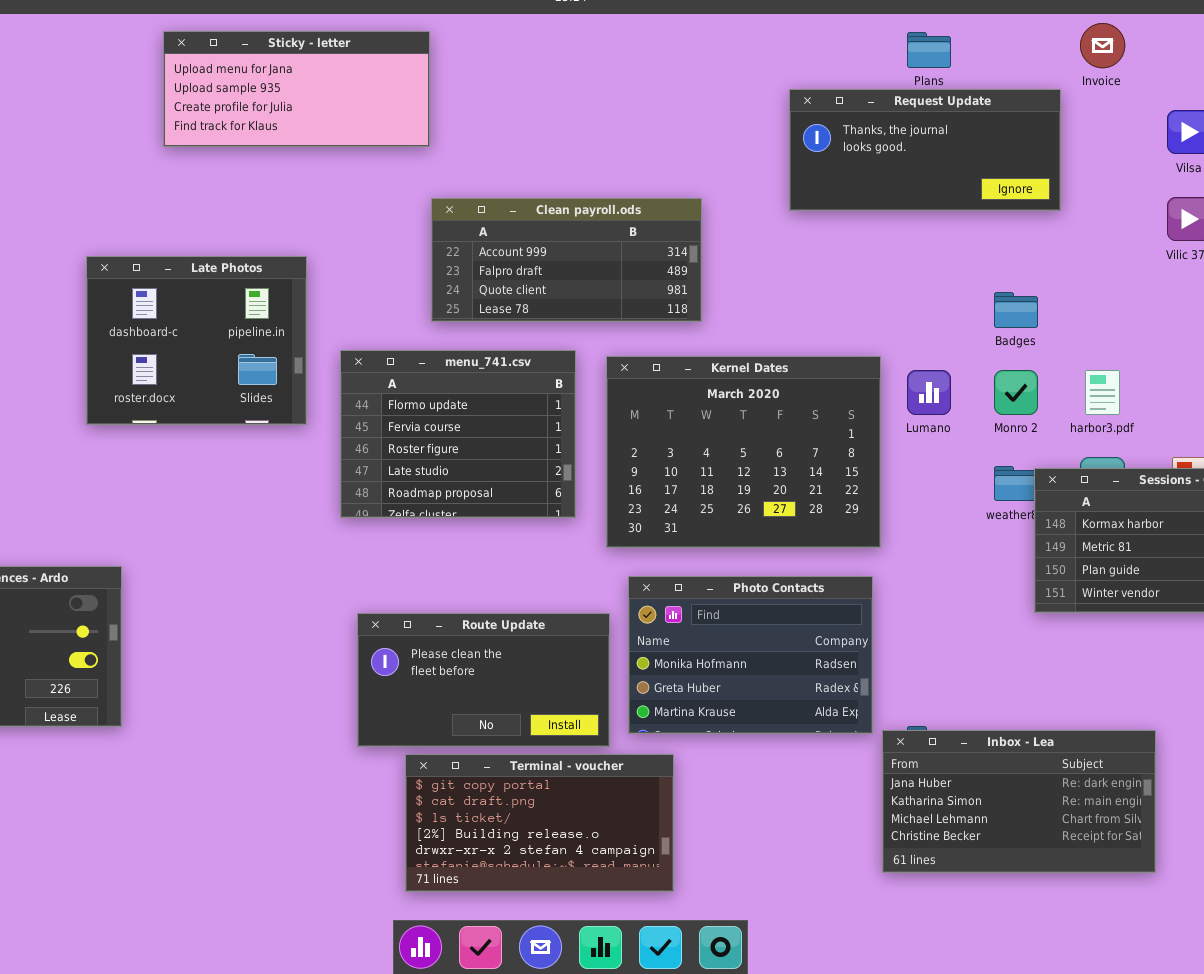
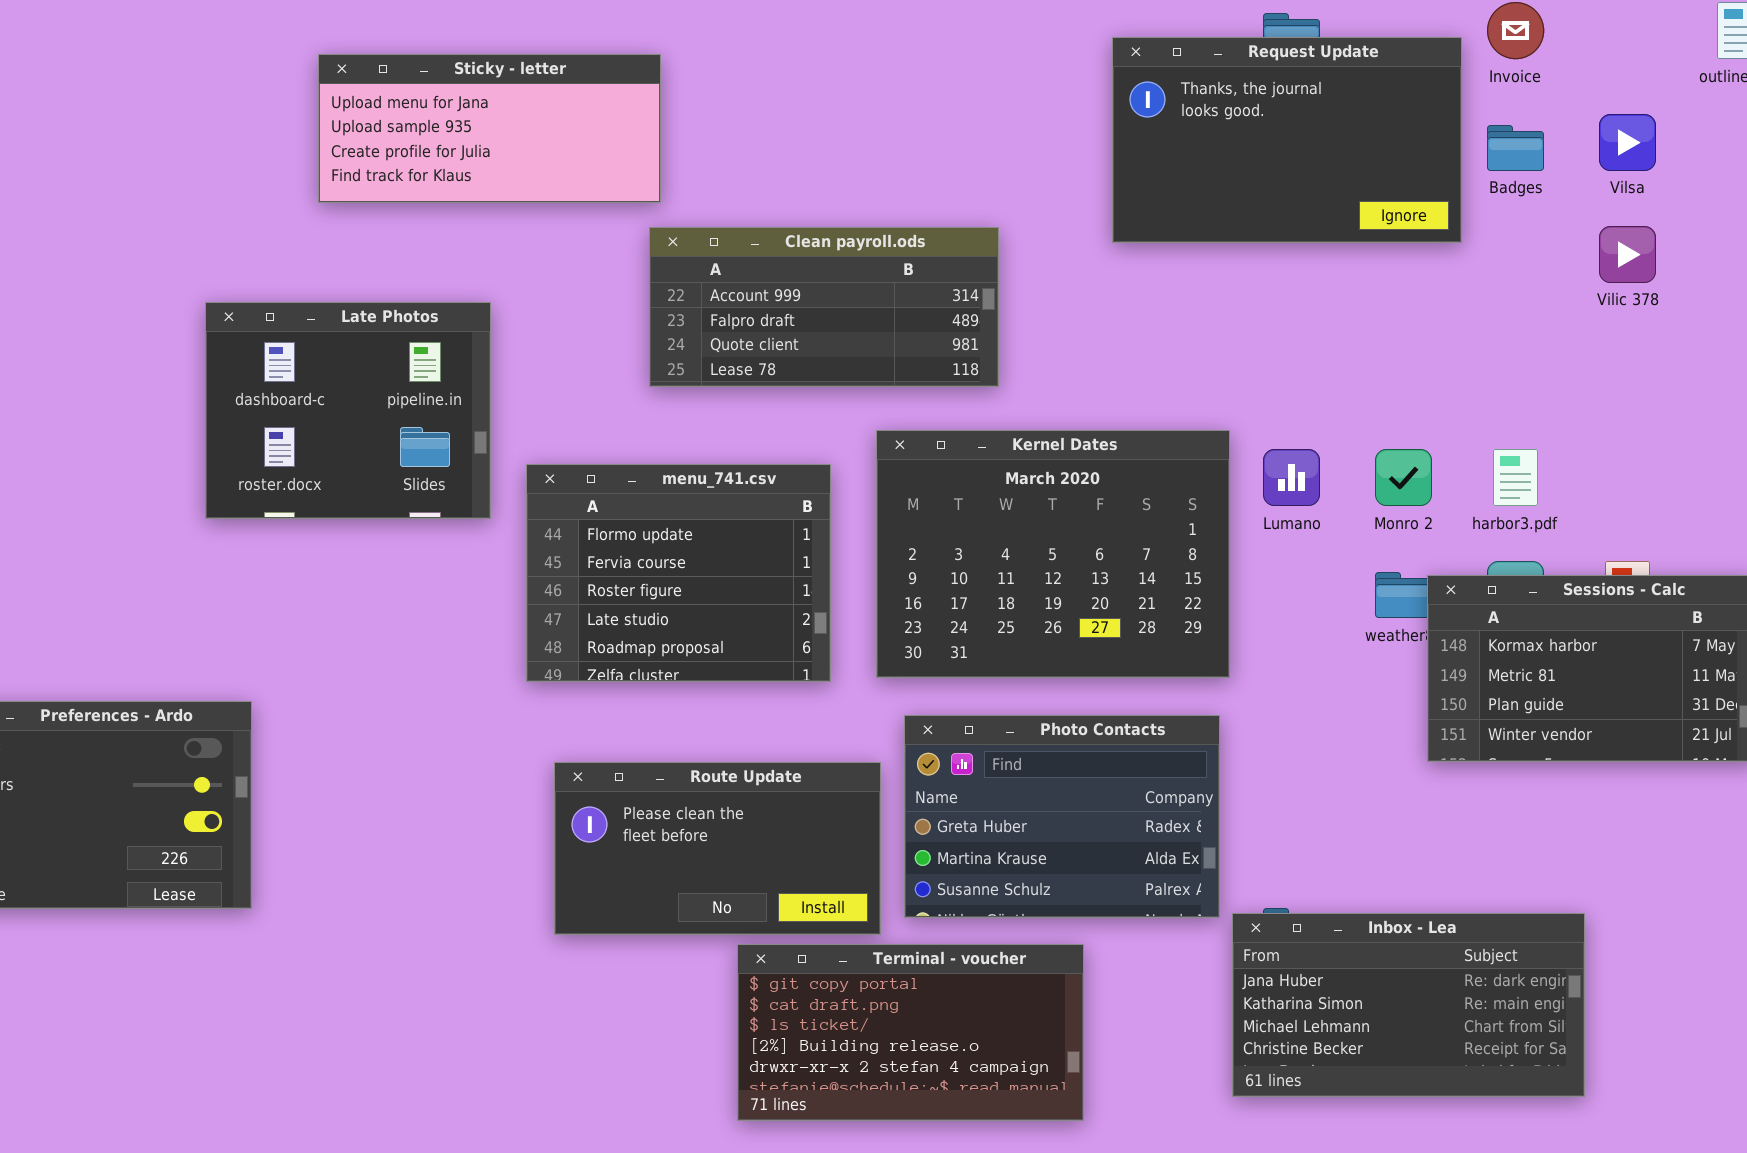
Sticky - letter: [163,31,430,147] -> [318,54,661,203], moved
Request Update: [789,89,1061,211] -> [1112,37,1462,243], resized
Badges: [994,292,1038,328] -> [1487,125,1544,171], moved
menu_741.csv: [340,350,576,518] -> [526,464,831,682], moved
Photo Contacts: [628,576,873,734] -> [904,715,1220,918], scrolled down 1 row
Terminal - voucher: [405,754,674,892] -> [737,944,1084,1121], moved

